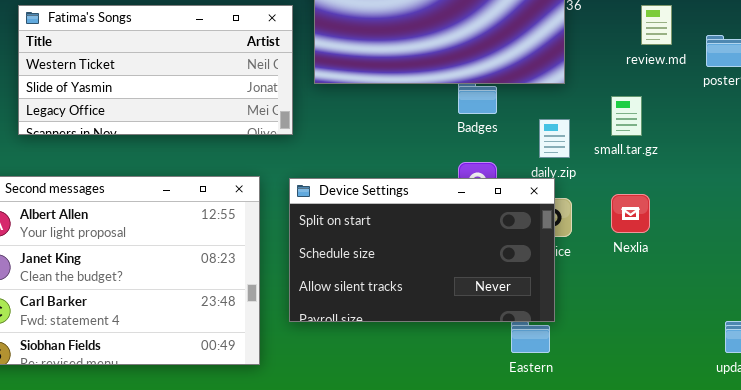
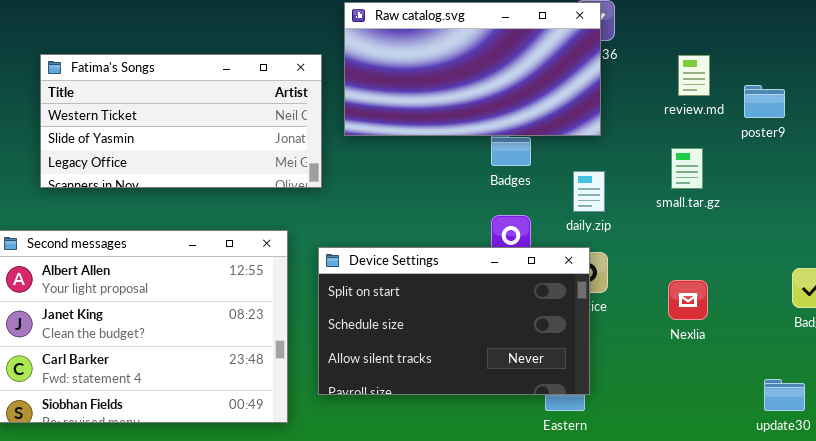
small.tar.gz: [611,96,642,136] -> [671,148,703,189], moved
Device Settings: [289,178,555,322] -> [318,247,590,395], moved
Nexlia: [611,194,650,233] -> [668,280,708,320], moved

